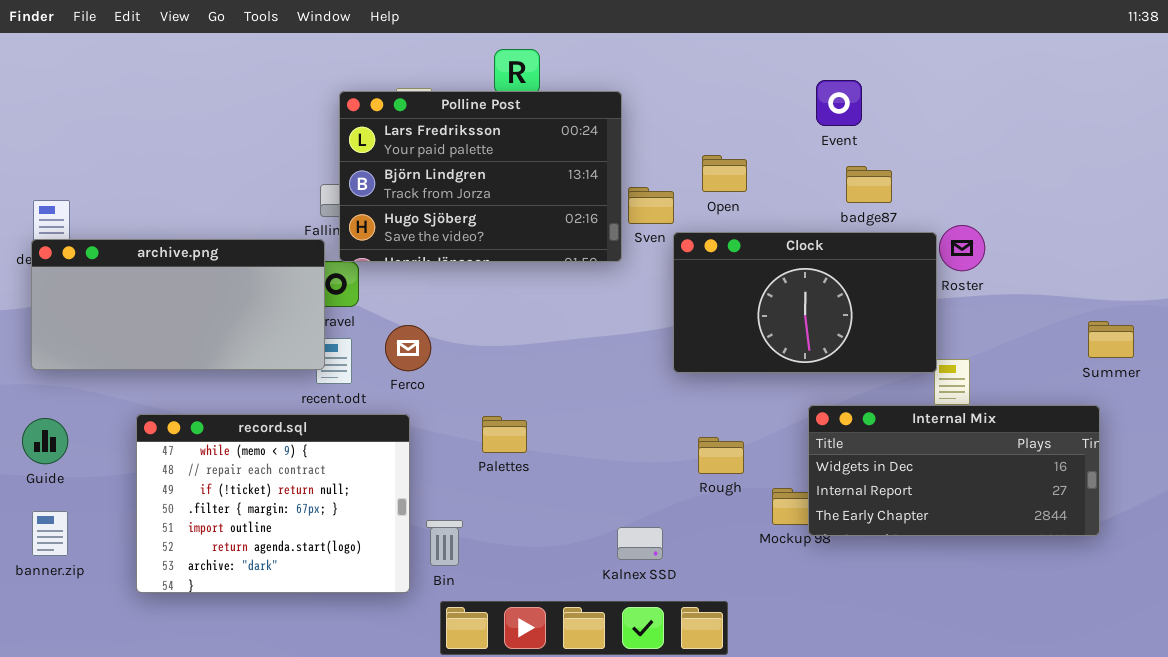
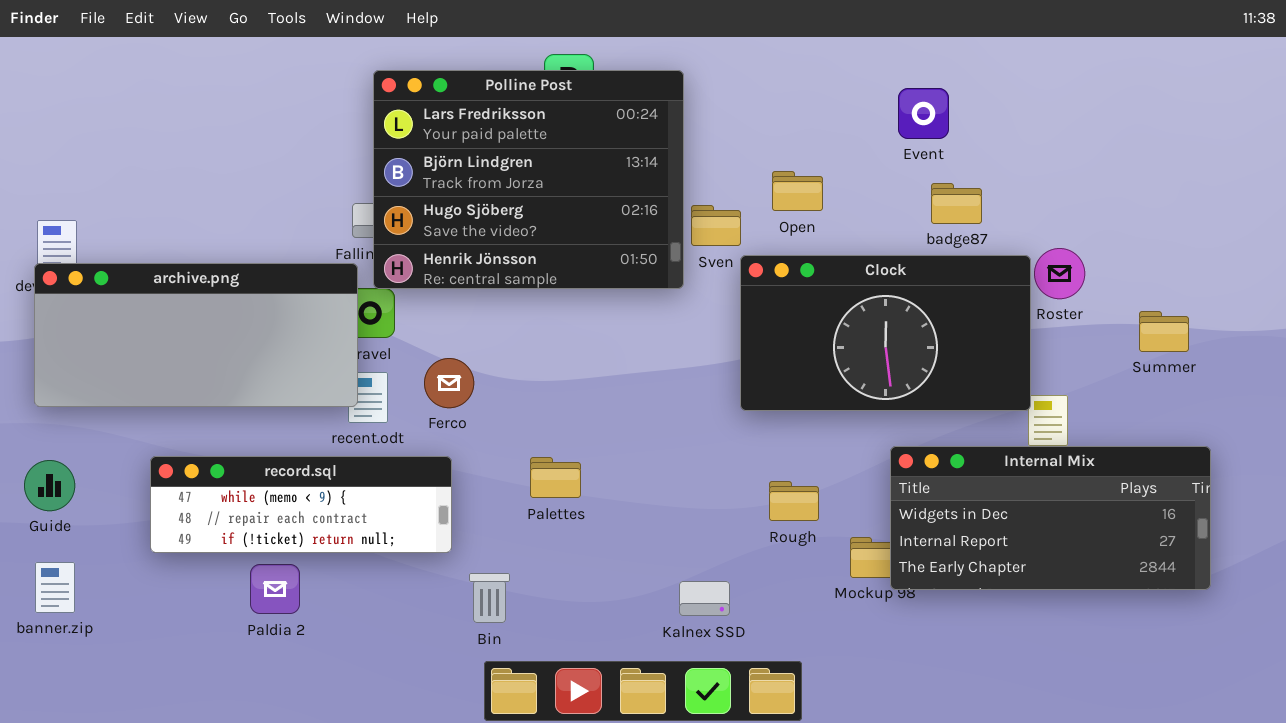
Polline Post: [339,91,622,262] -> [373,70,684,289], resized
Summer: [1088,321,1134,358] -> [1139,311,1189,352], moved
record.sql: [136,414,410,593] -> [150,456,452,553], resized

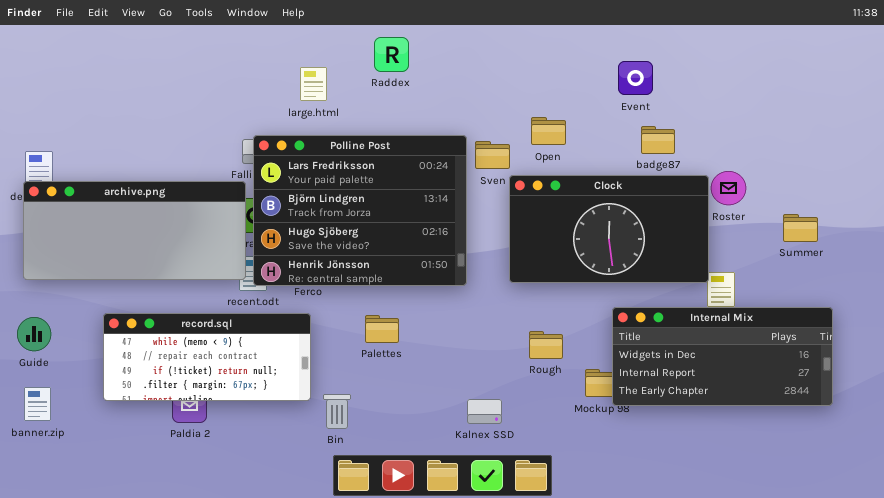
Polline Post: [373,70,684,289] -> [253,135,467,286], moved
record.sql: [150,456,452,553] -> [103,313,311,401], resized

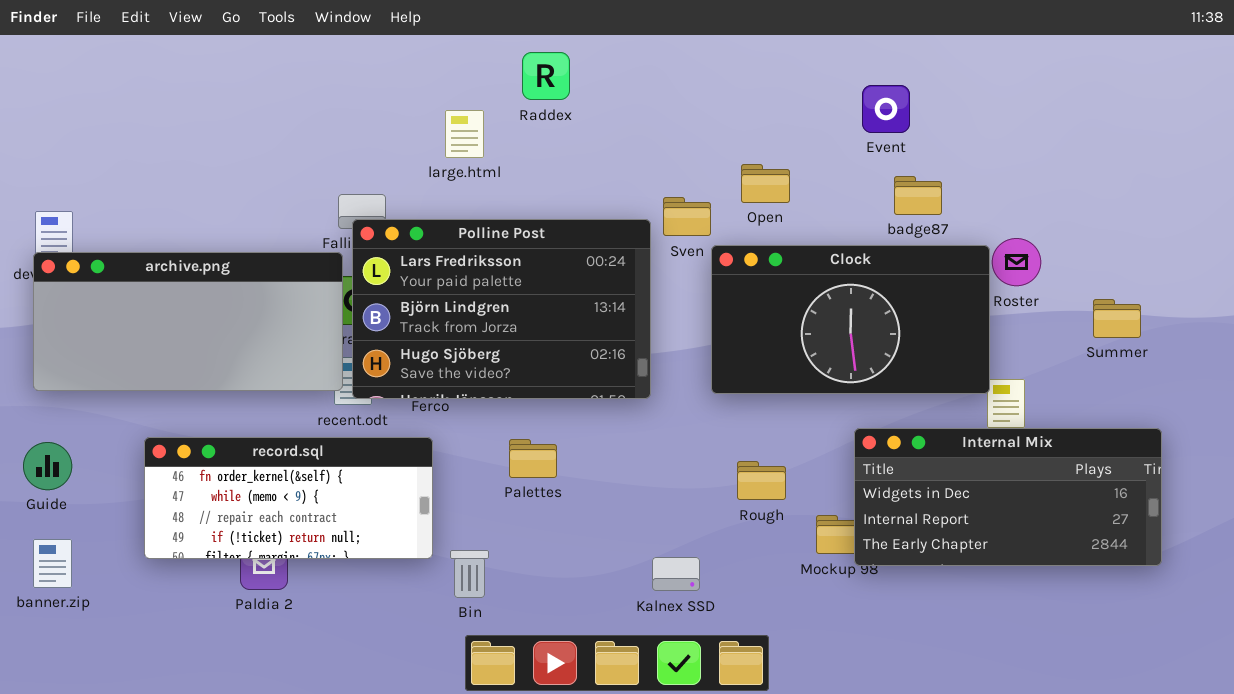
large.html: [300,67,327,101] -> [445,110,484,158], moved
Polline Post: [253,135,467,286] -> [352,219,651,399], resized
record.sql: [103,313,311,401] -> [144,437,433,559], scrolled up 1 row

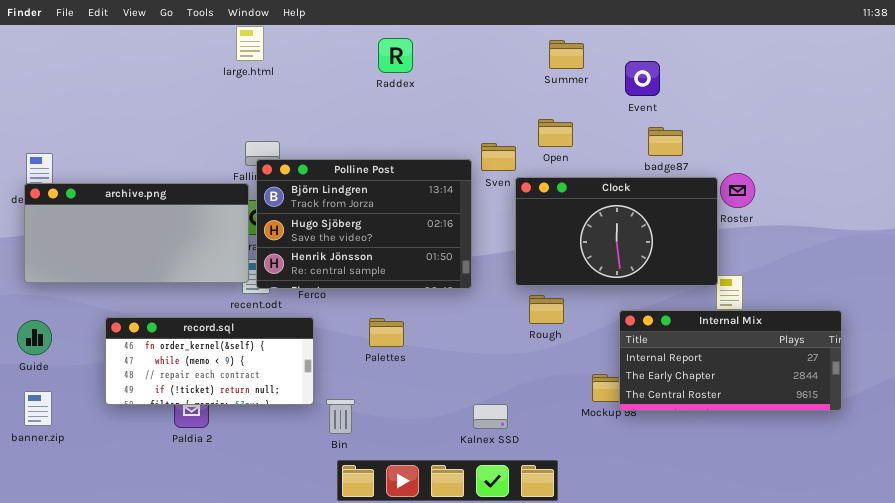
large.html: [445,110,484,158] -> [236,26,264,61], moved
Polline Post: [352,219,651,399] -> [256,159,472,289], scrolled down 1 row
Summer: [1093,299,1141,338] -> [549,40,584,69], moved
Internal Mix: [854,428,1162,566] -> [619,310,842,411], scrolled down 1 row
Rough: [737,461,786,500] -> [529,295,564,324], moved

